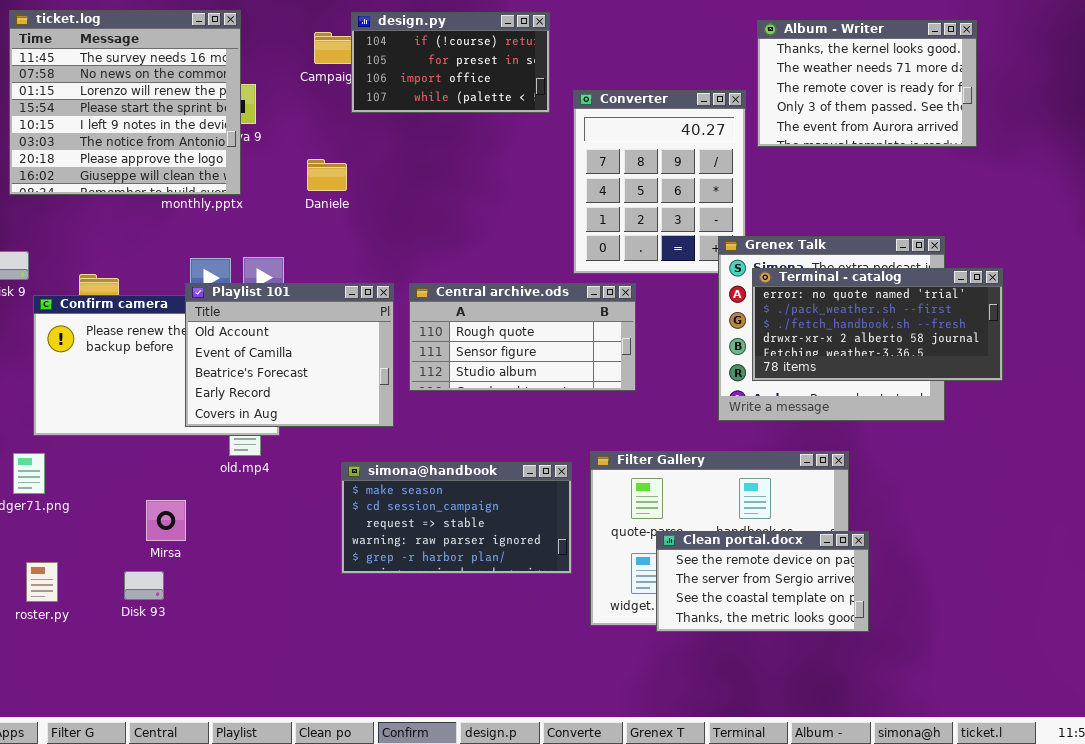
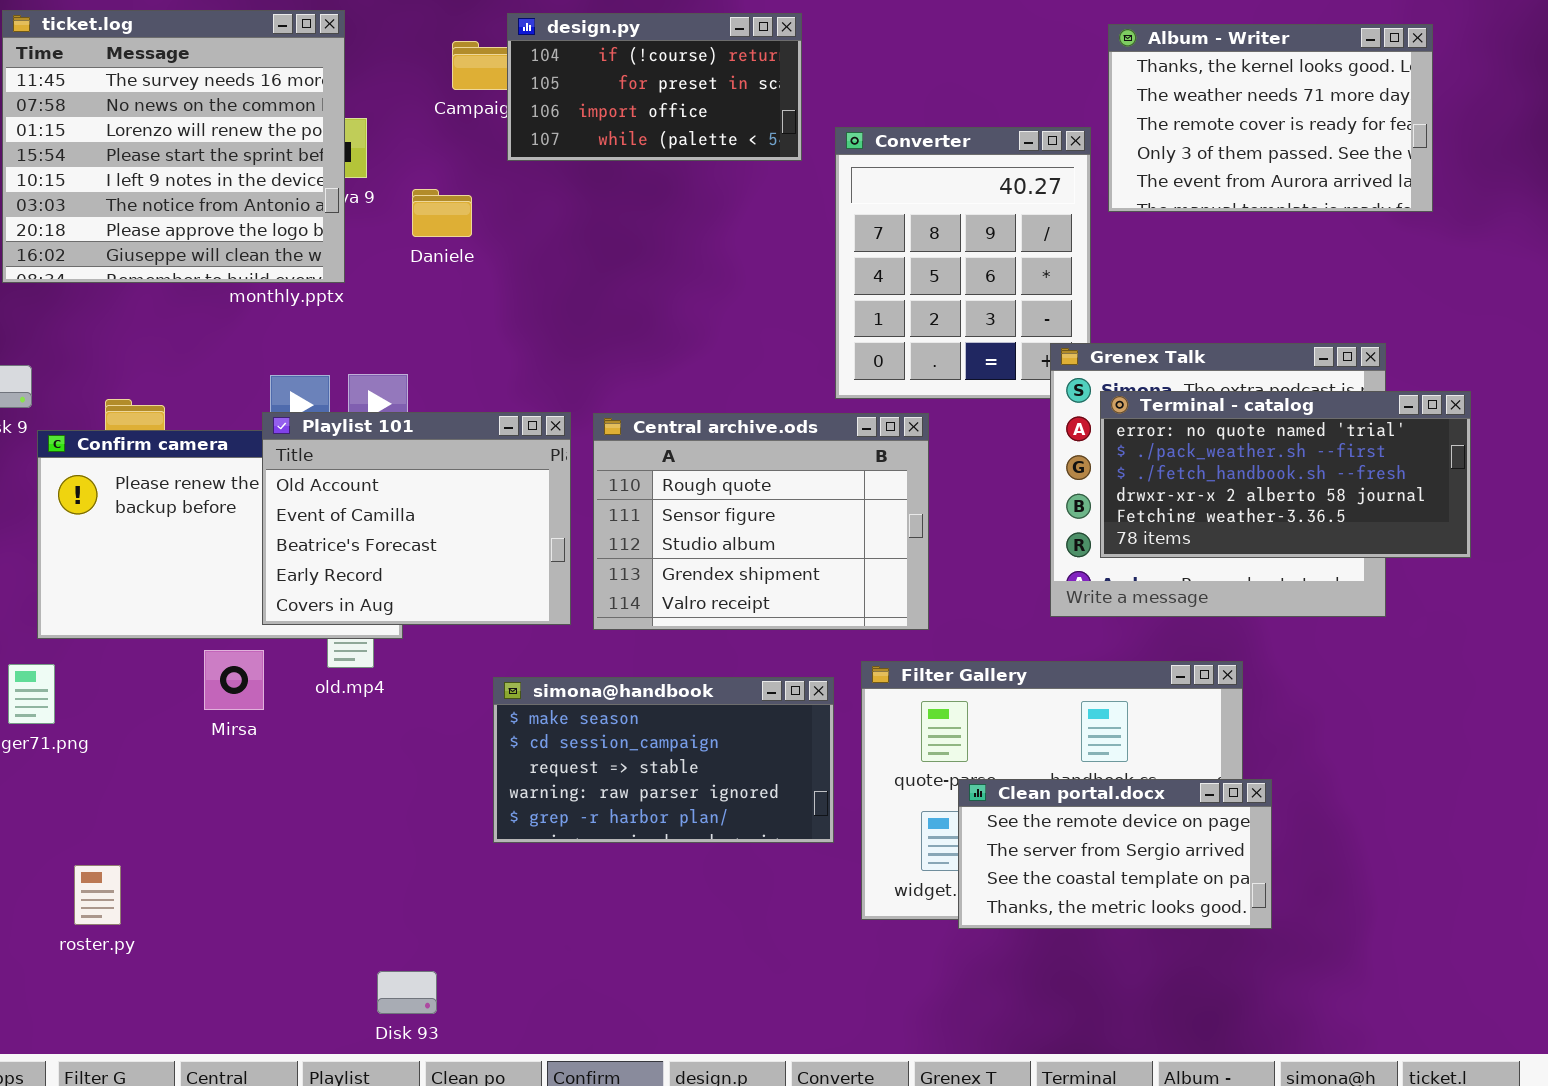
Daniele: [307,159,347,191] -> [412,189,472,237], moved
Central archive.ods: [409,283,636,391] -> [593,413,929,630], resized
Mirsa: [146,500,186,541] -> [204,650,264,710], moved
roster.py: [26,562,58,602] -> [74,865,121,925], moved
Disk 93: [124,571,164,600] -> [377,971,437,1014], moved

